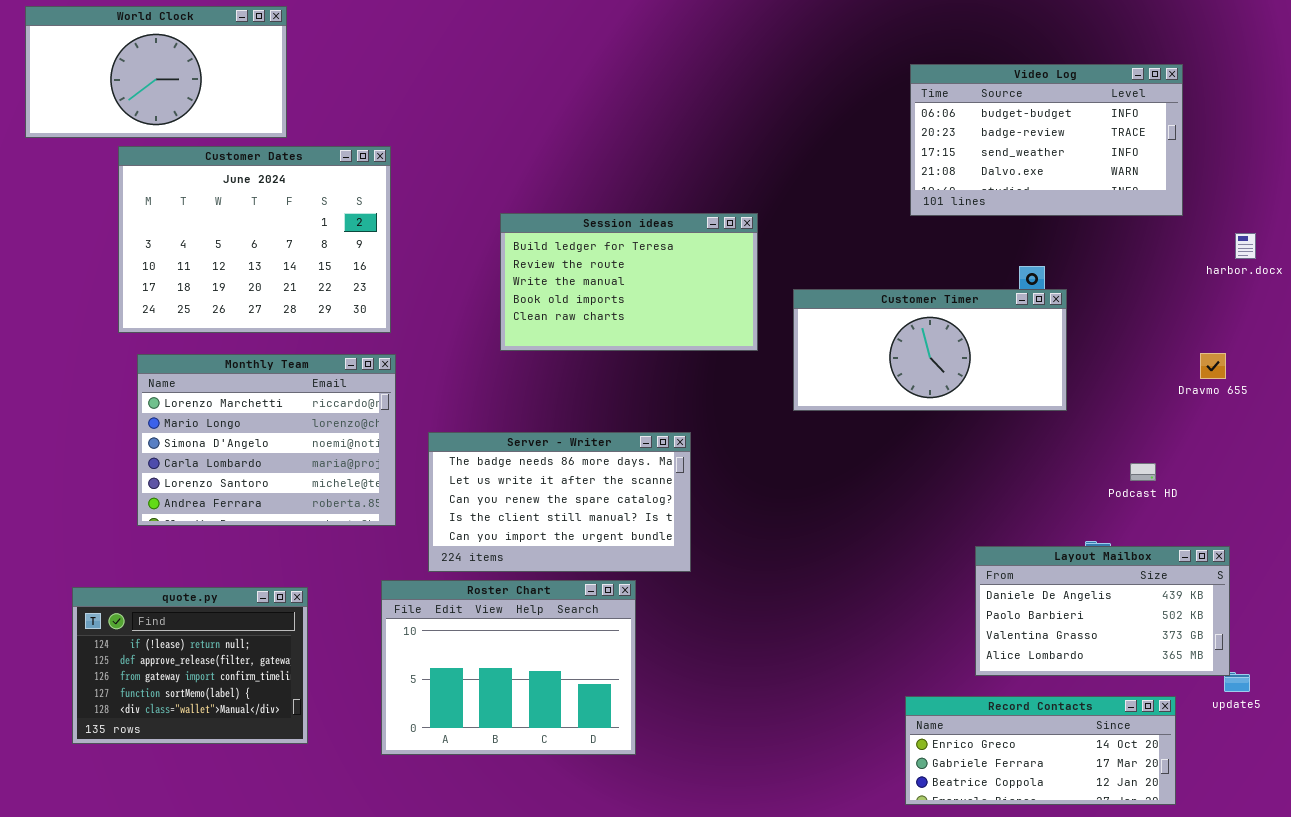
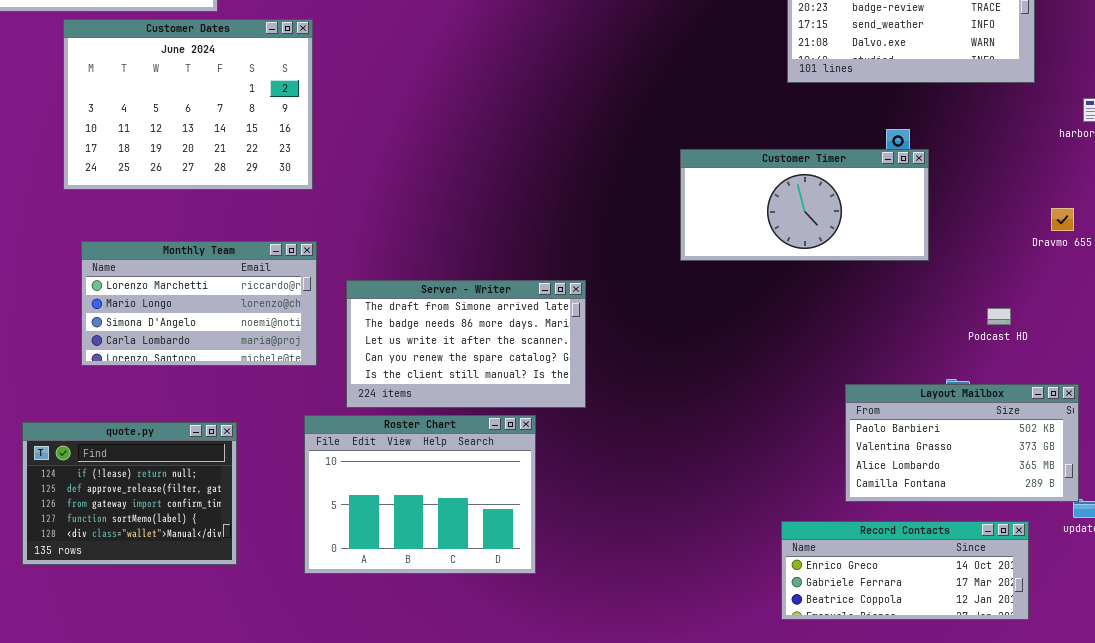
Session ideas: [500,213,758,351] -> none, closed
Monthly Team: [137,354,396,526] -> [81,241,317,366], resized
Server - Writer: [428,432,691,572] -> [346,280,586,408], scrolled up 1 row
Layout Mailbox: [975,546,1230,676] -> [845,384,1079,502], scrolled down 1 row

